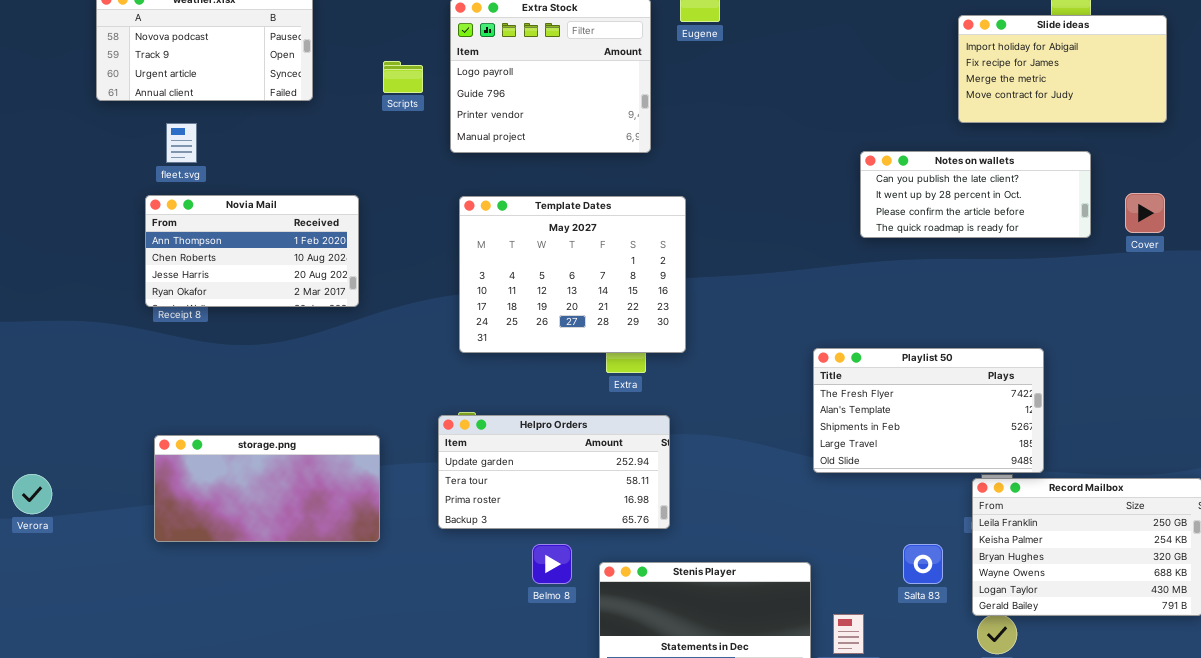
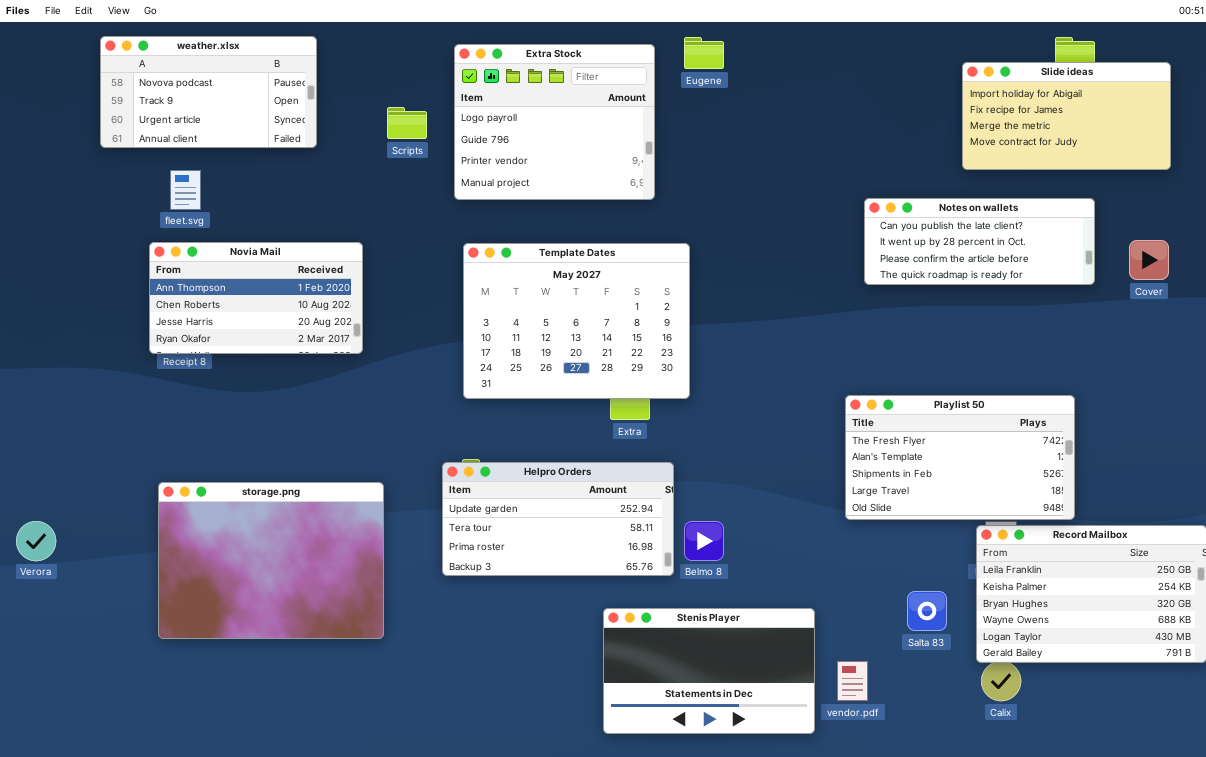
Playlist 50: [813,348,1044,473] -> [845,395,1075,520], moved
storage.png: [154,435,380,542] -> [158,482,384,639], resized
Belmo 8: [532,544,572,584] -> [684,521,724,561], moved

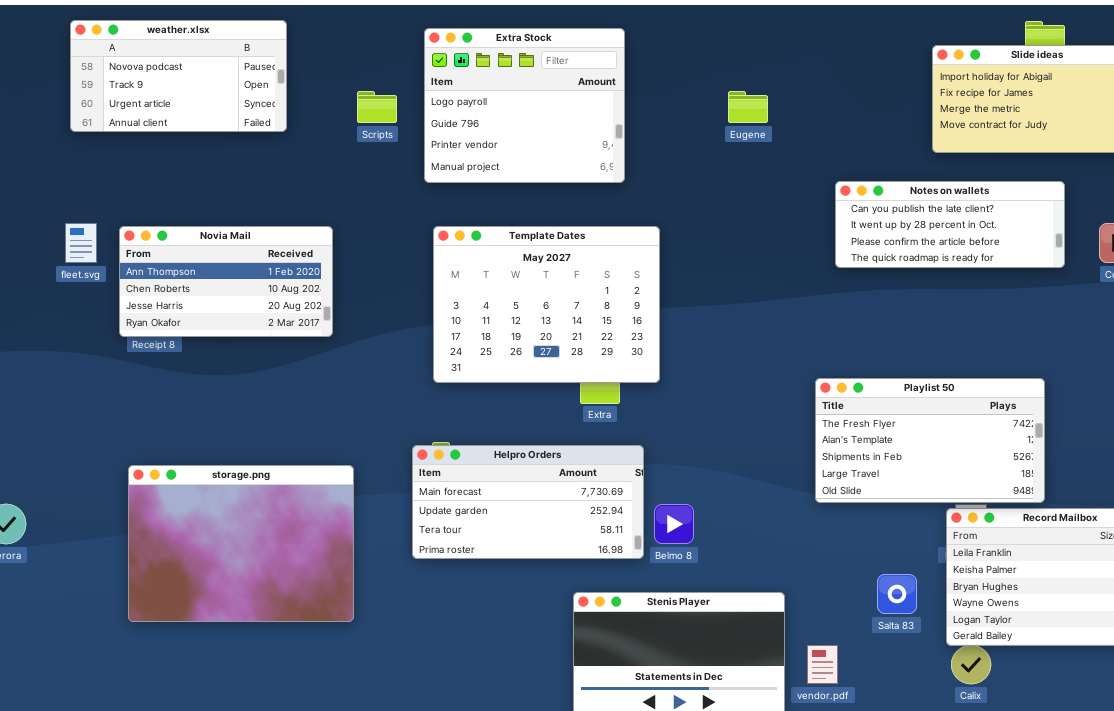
Eugene: [684,37,724,69] -> [728,91,768,123], moved
fleet.svg: [170,170,201,210] -> [65,223,97,263], moved
Helpro Orders: [442,462,674,576] -> [412,445,644,559], scrolled up 1 row

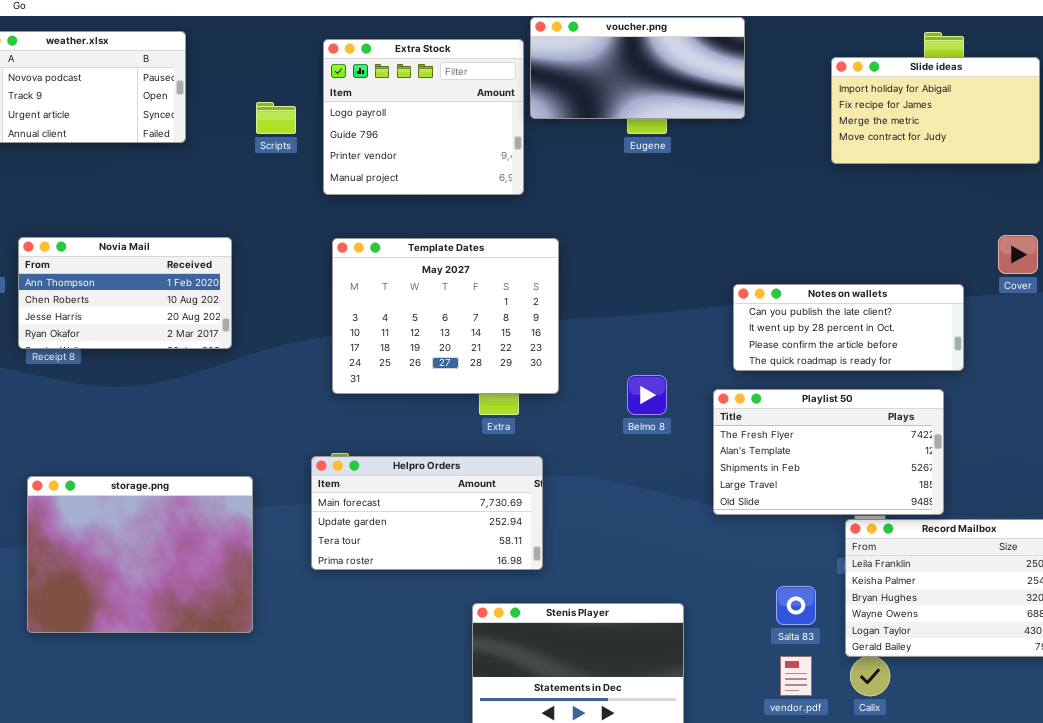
voucher.png: none -> [530,17,745,119], opened
Notes on wallets: [835,181,1065,268] -> [733,284,964,371], moved
Belmo 8: [654,504,694,544] -> [627,375,667,415], moved
vendor.pdf: [807,645,838,684] -> [780,656,812,696], moved

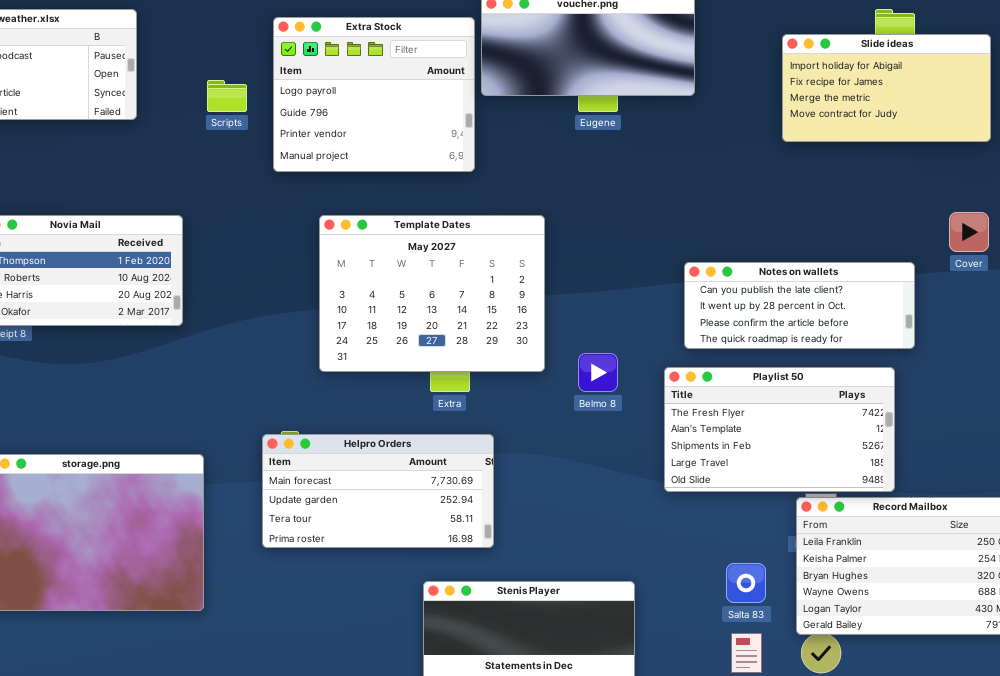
Template Dates: [332,238,559,394] -> [319,215,545,372], moved

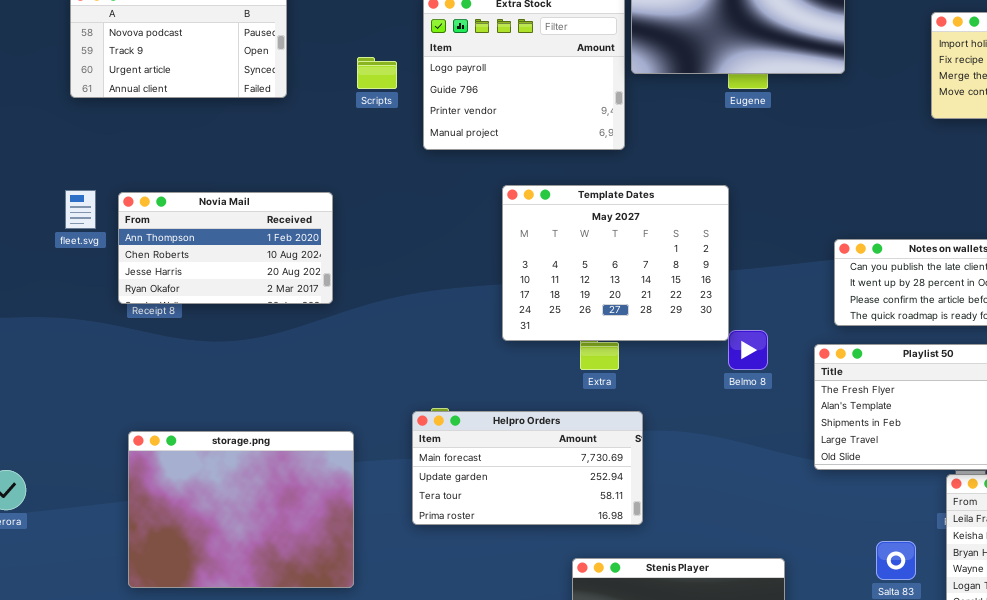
Template Dates: [319,215,545,372] -> [502,185,729,341], moved

